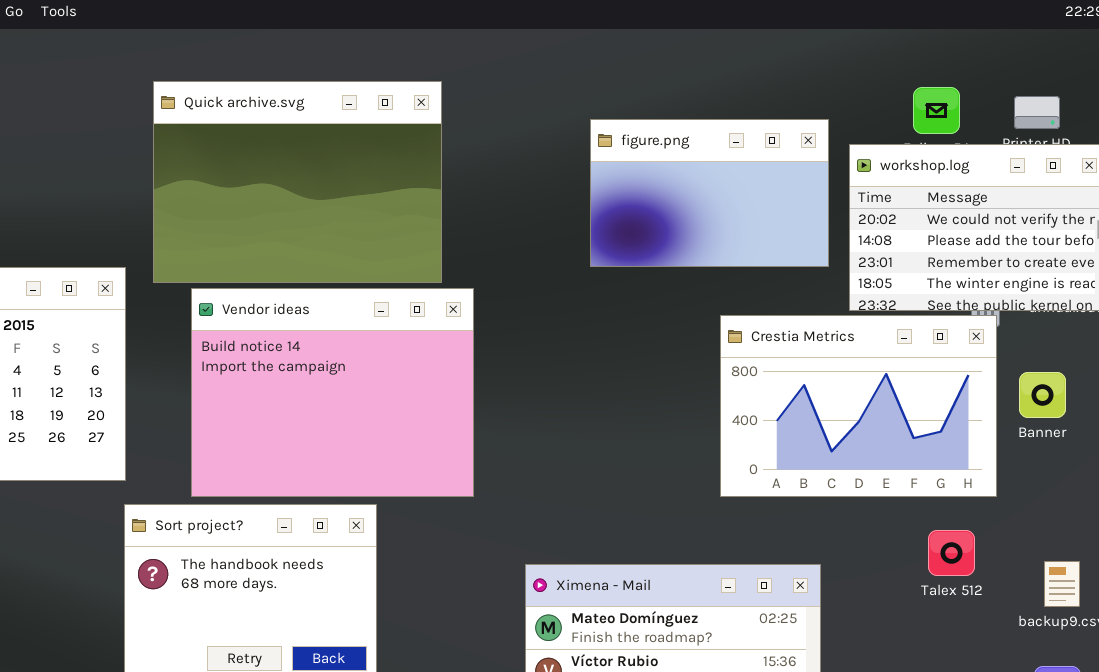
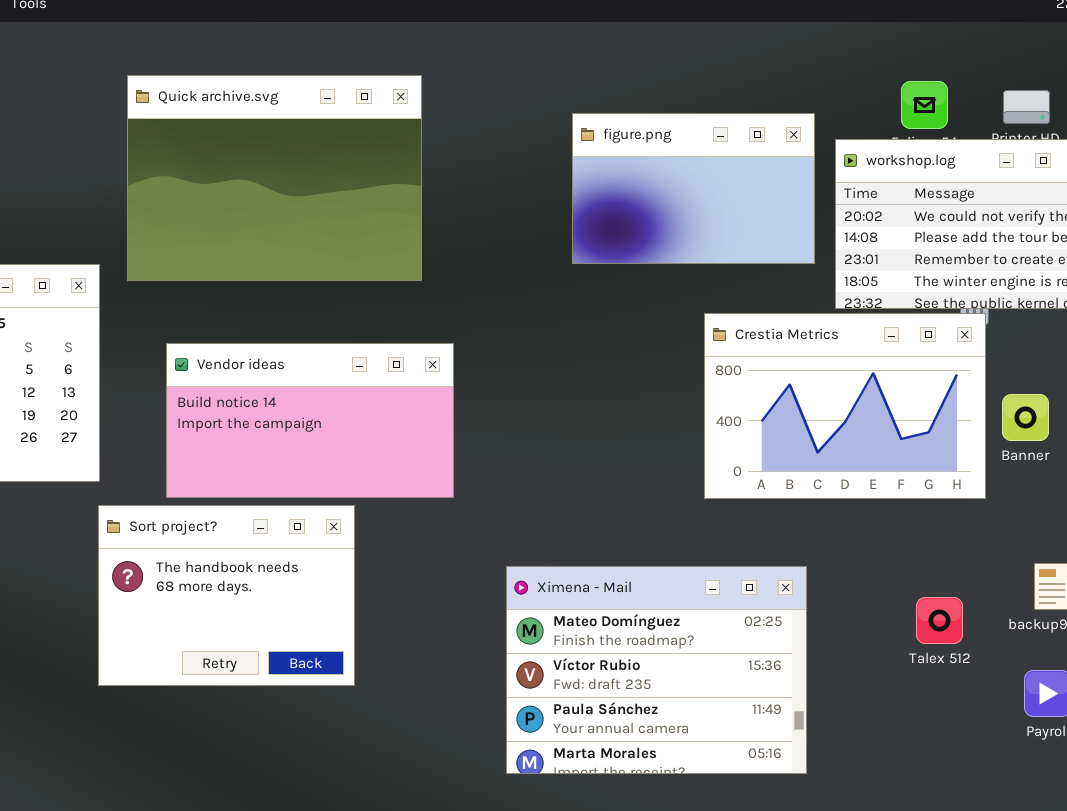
Vendor ideas: [191,288,474,497] -> [166,343,454,498], resized
Banner: [1019,372,1066,418] -> [1002,394,1049,441], moved
Talex 512: [928,530,975,576] -> [916,597,963,644], moved

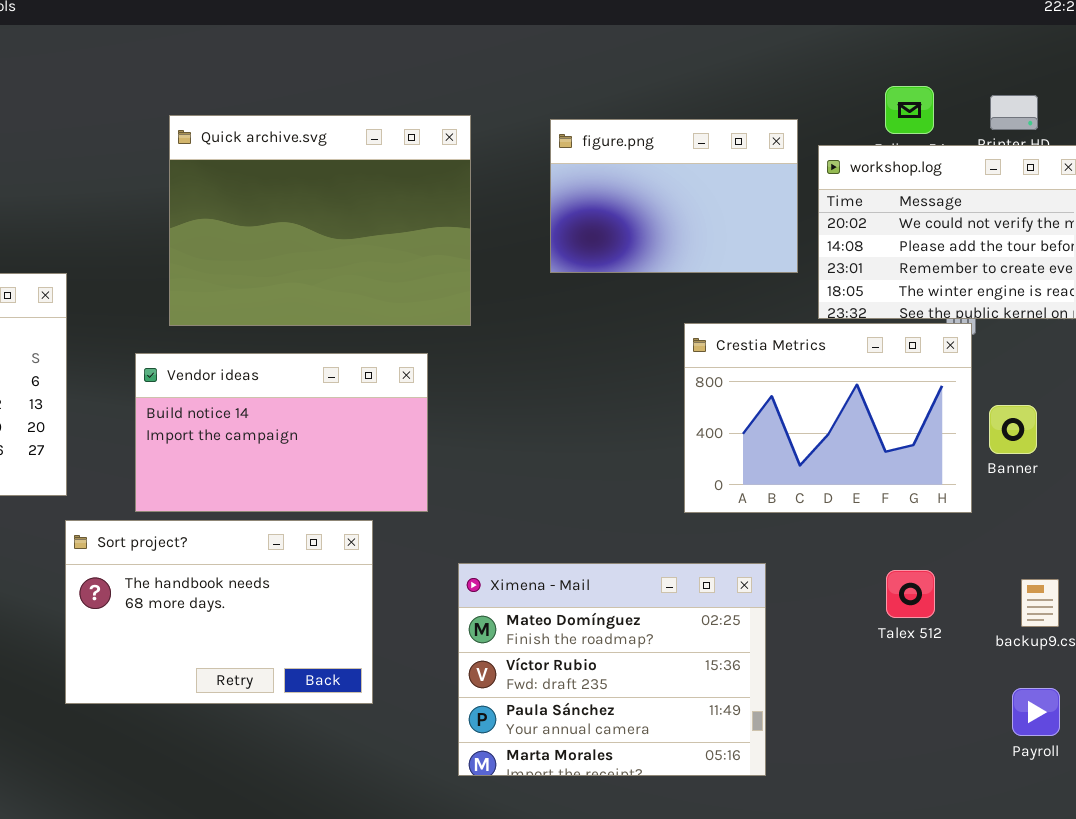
Quick archive.svg: [127,75,422,281] -> [169,115,471,326], moved
Sort project?: [98,505,355,686] -> [65,520,373,704], resized
Ximena - Mail: [506,566,807,774] -> [458,563,766,776], moved
Talex 512: [916,597,963,644] -> [886,570,935,618], moved

